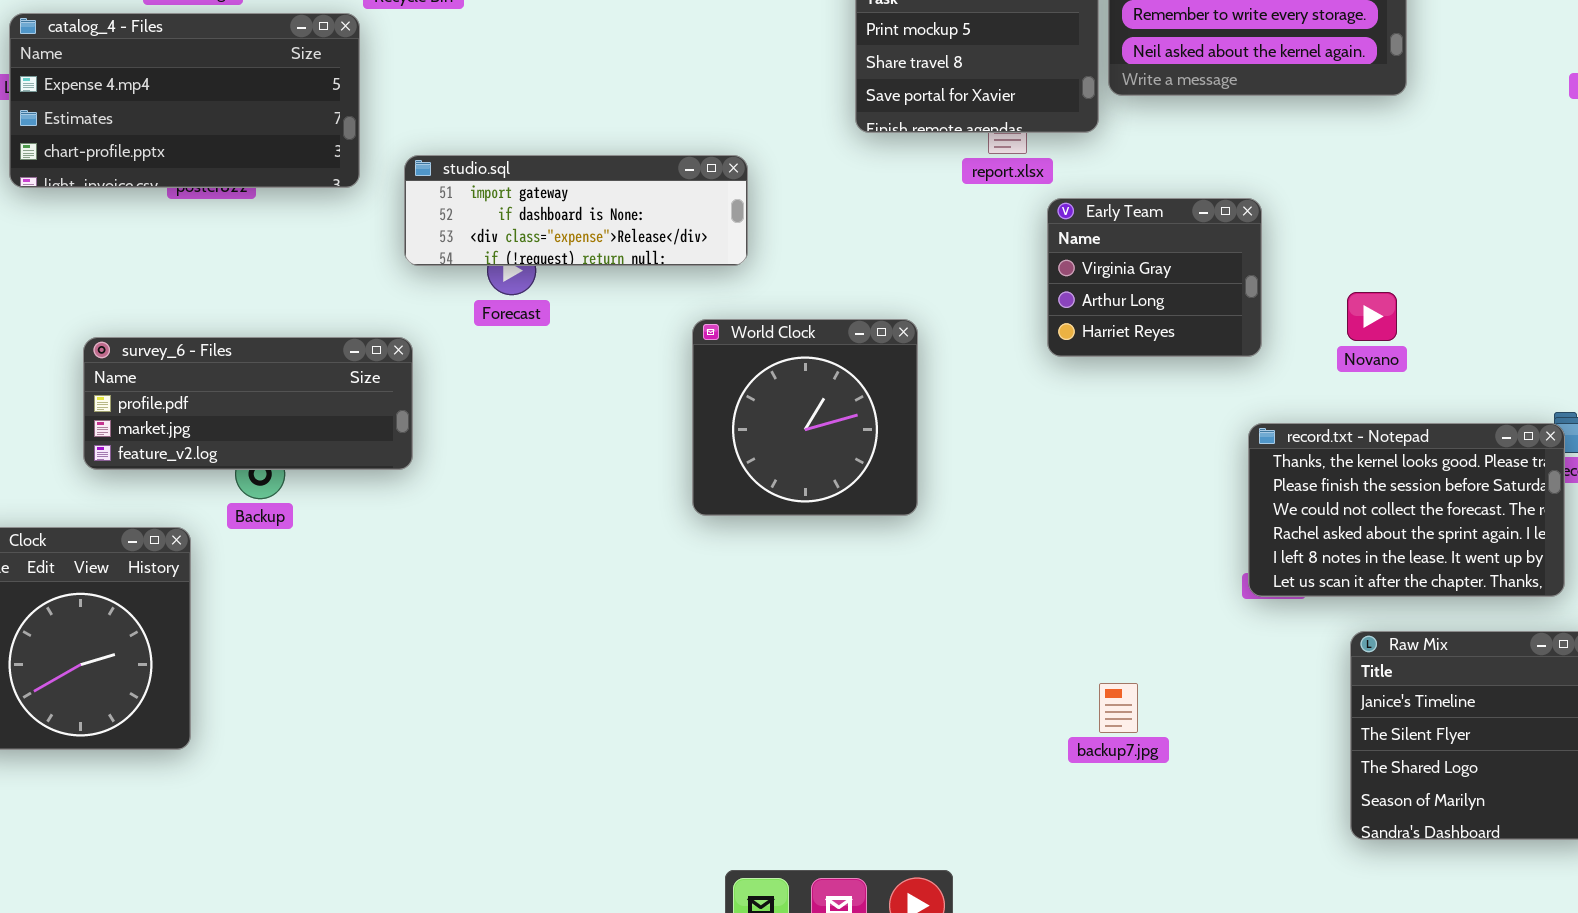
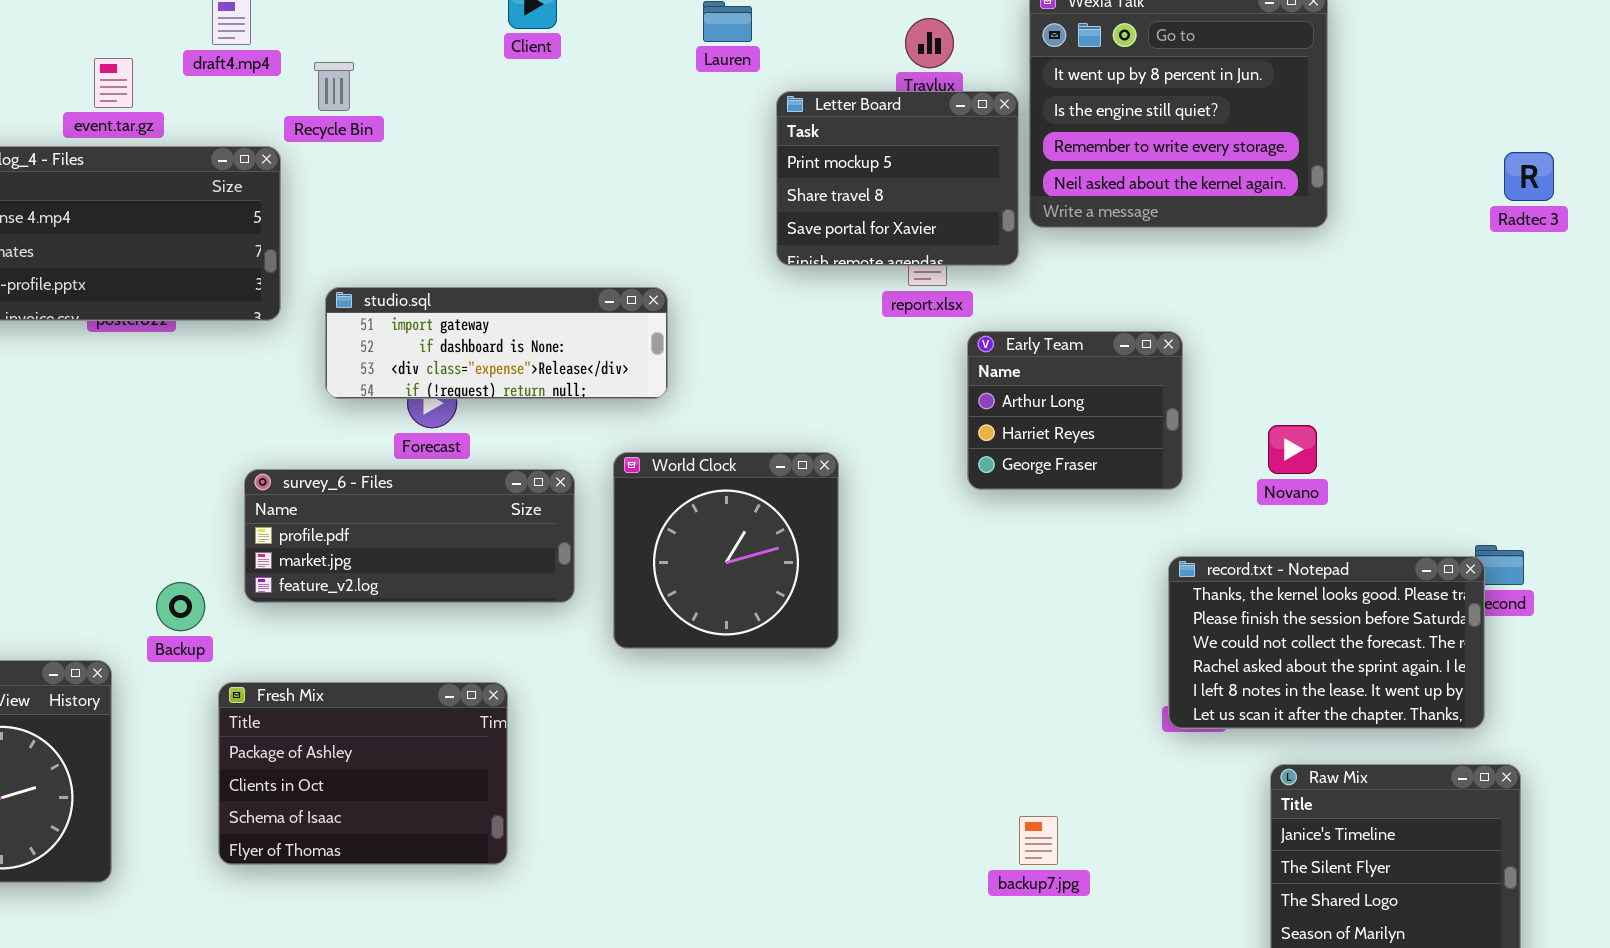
Early Team: [1047,198,1262,357] -> [967,331,1183,490], scrolled down 1 row
survey_6 - Files: [83,337,413,470] -> [244,469,575,603], moved
Fresh Mix: none -> [218,682,508,865], opened

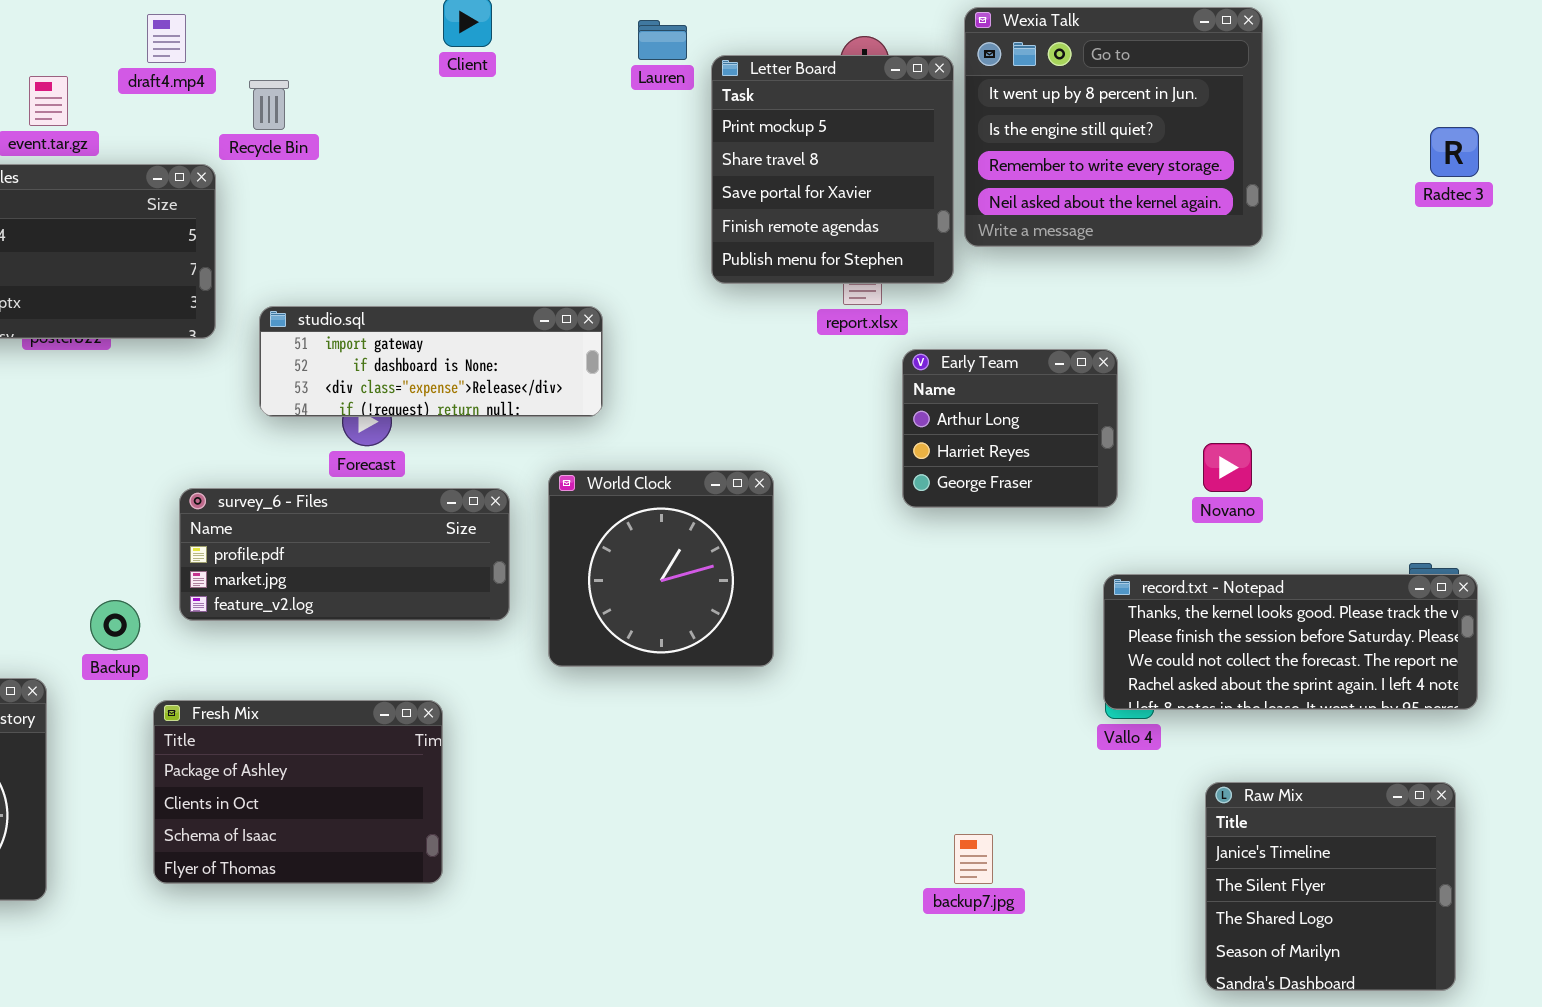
Letter Board: [776,91,1019,266] -> [711,55,954,284], resized
Radtec 3: [1504,152,1554,201] -> [1430,127,1479,177], moved
record.txt - Notepad: [1168,556,1485,729] -> [1103,574,1478,710], resized

